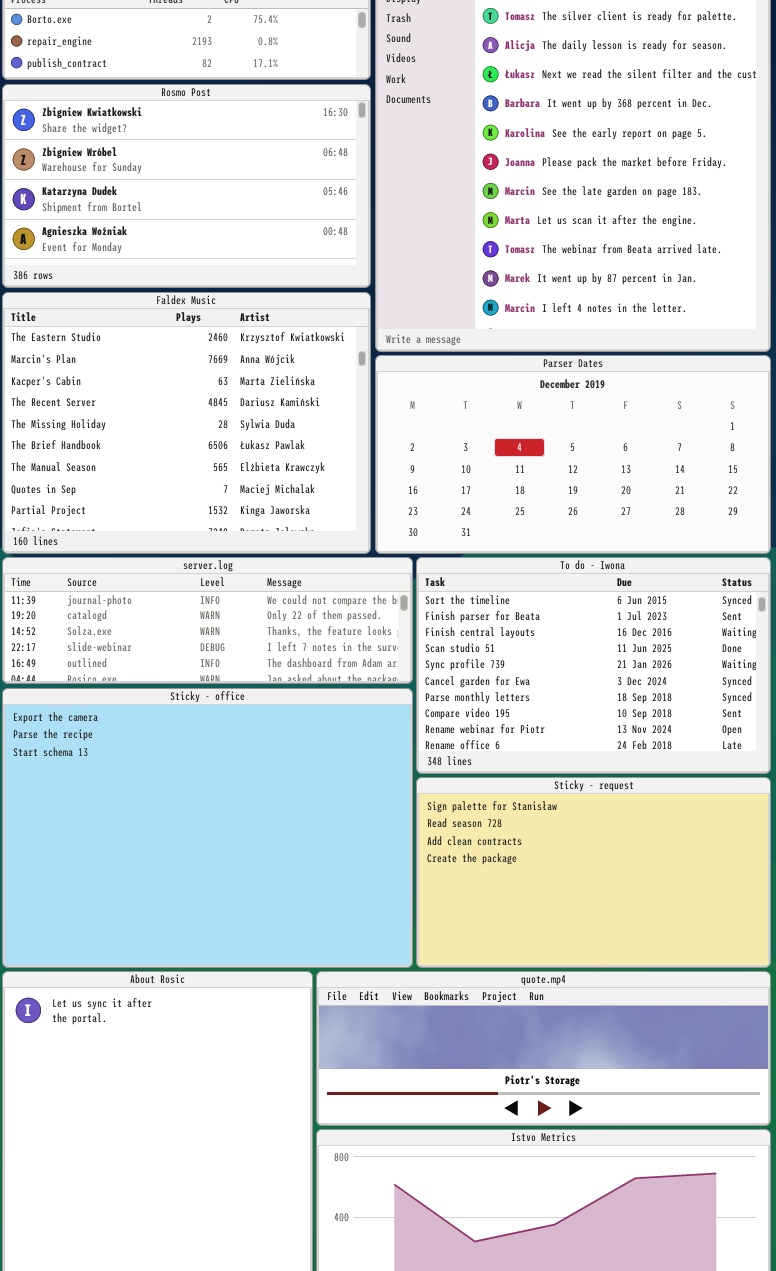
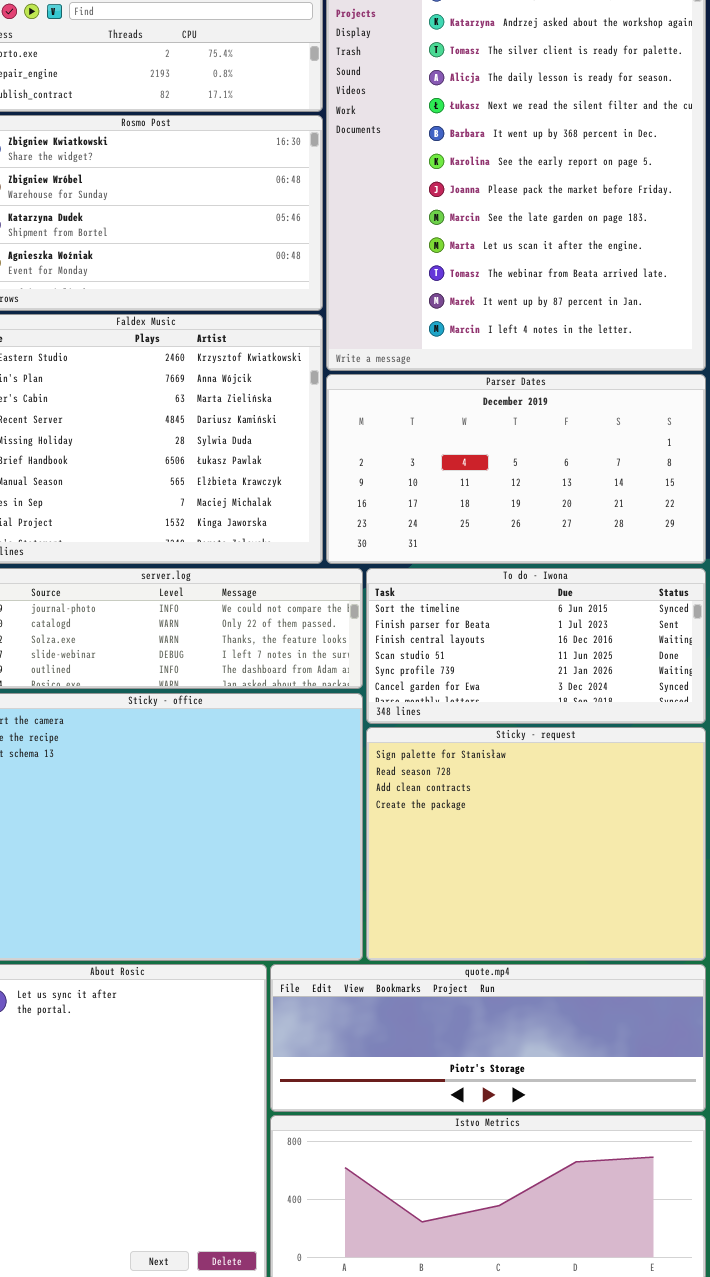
To do - Iwona: [416,557,771,774] -> [366,568,706,724], resized
Sticky - request: [416,777,771,968] -> [366,727,706,961], resized

